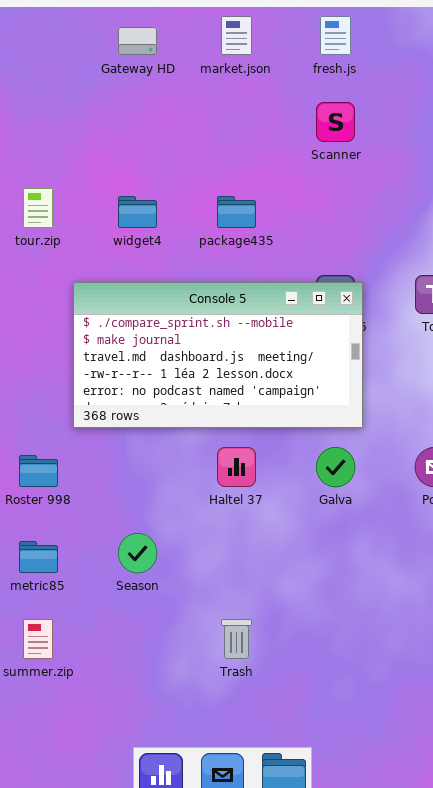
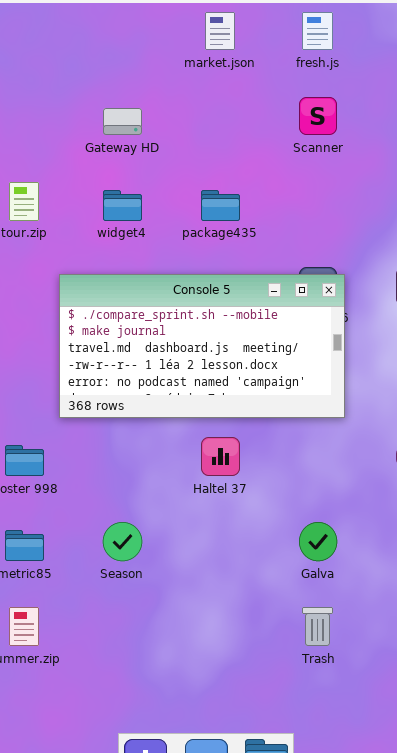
Gateway HD: [118,27,157,55] -> [103,108,142,135], moved
Galva: [316,447,355,487] -> [299,522,337,561], moved
Trash: [221,619,252,659] -> [302,607,333,646], moved

